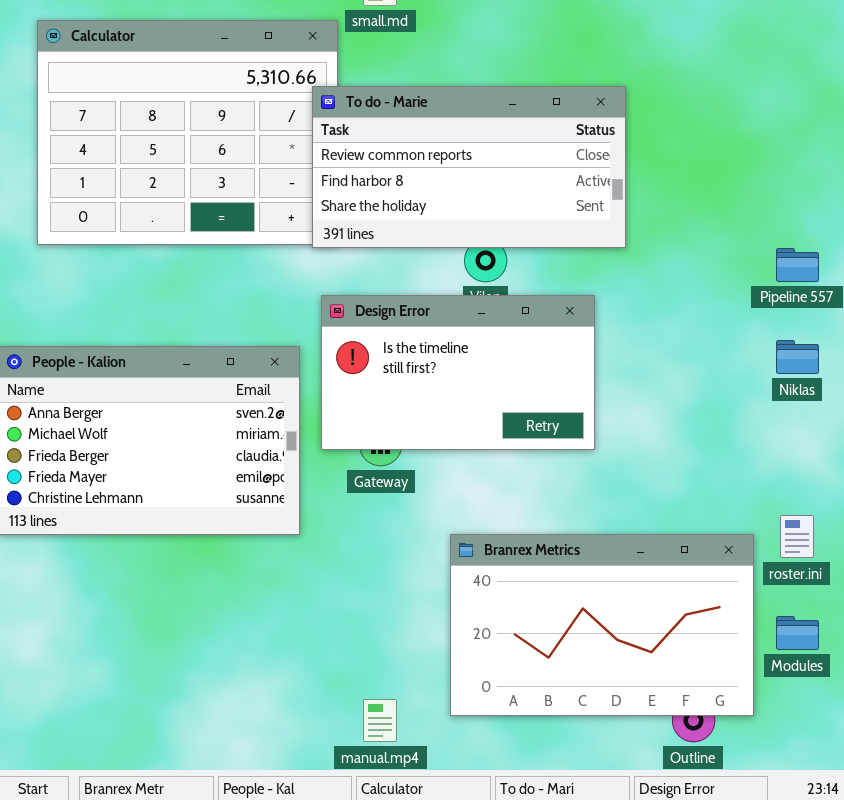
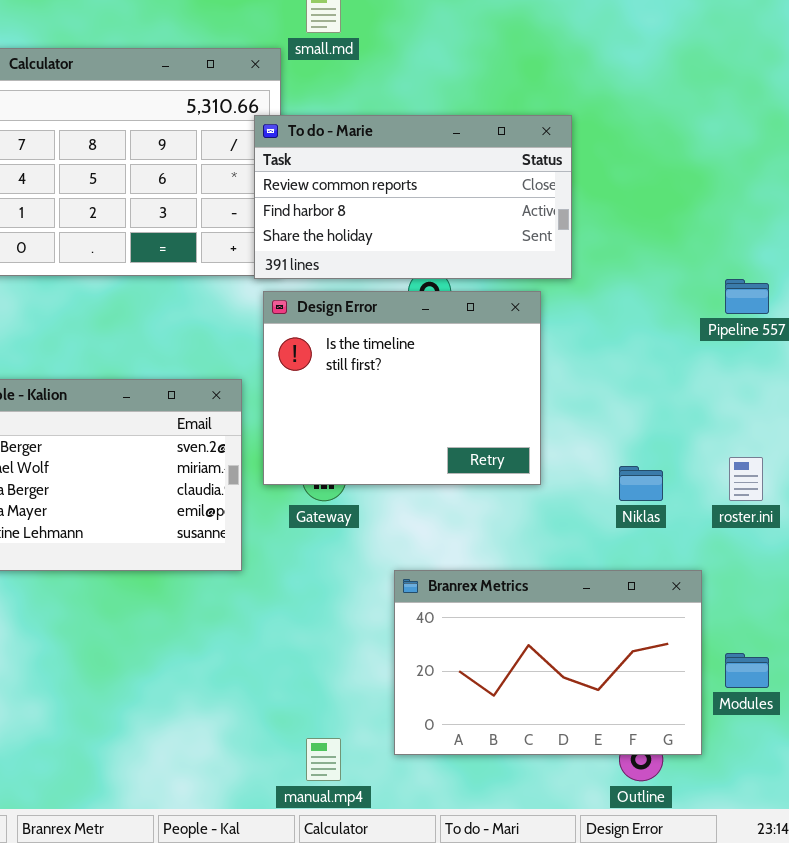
Design Error: [321,295,595,450] -> [263,291,541,485], resized
Niklas: [776,340,819,374] -> [619,466,663,501], moved
roster.ini: [780,515,814,558] -> [729,457,763,501], moved

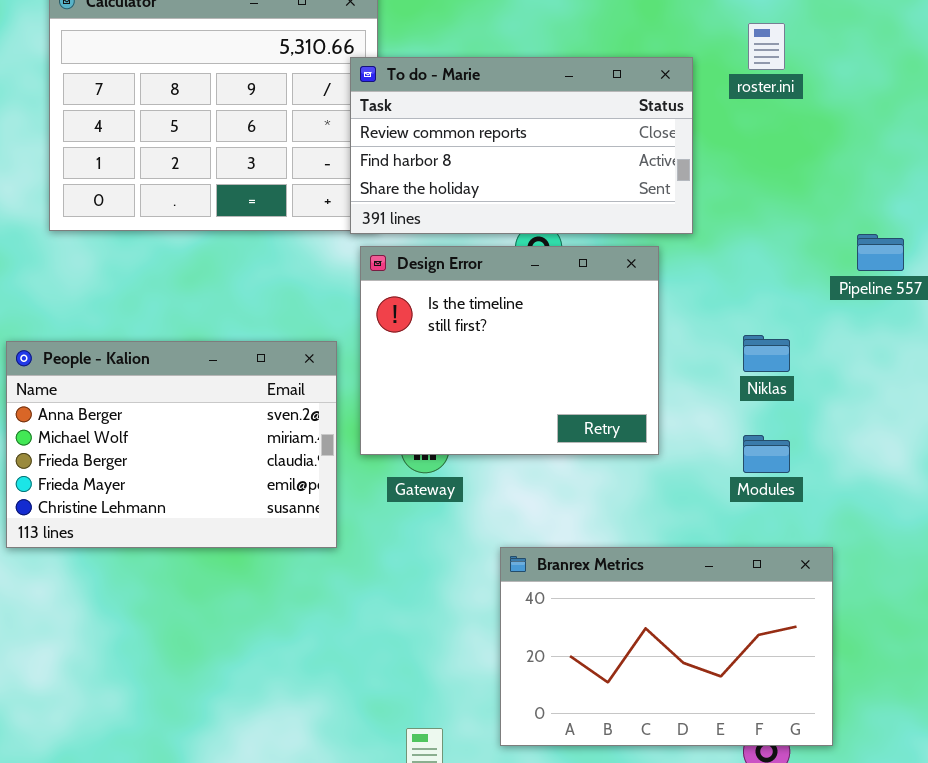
roster.ini: [729,457,763,501] -> [748,23,785,70], moved
Niklas: [619,466,663,501] -> [743,335,790,372], moved
Modules: [725,653,769,688] -> [743,435,790,473], moved

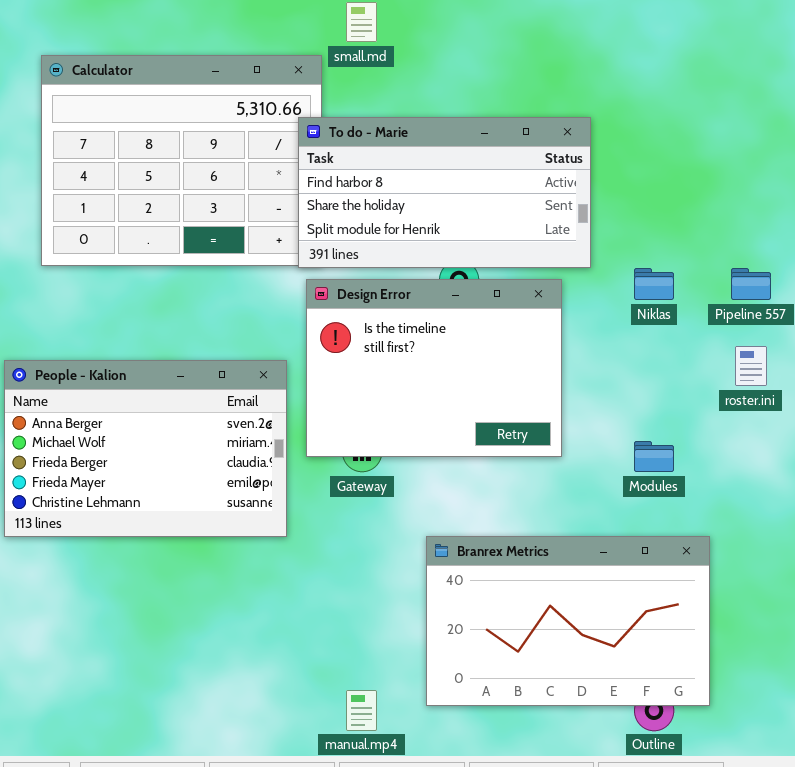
roster.ini: [748,23,785,70] -> [735,346,767,386], moved
To do - Marie: [350,57,693,234] -> [298,117,591,268], scrolled down 1 row
Niklas: [743,335,790,372] -> [634,268,674,300], moved

